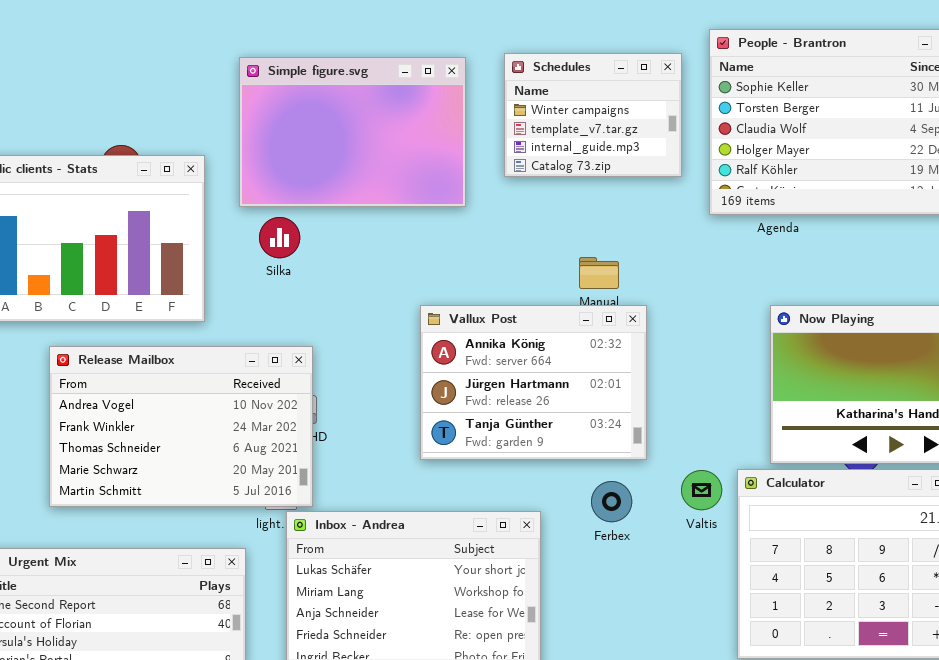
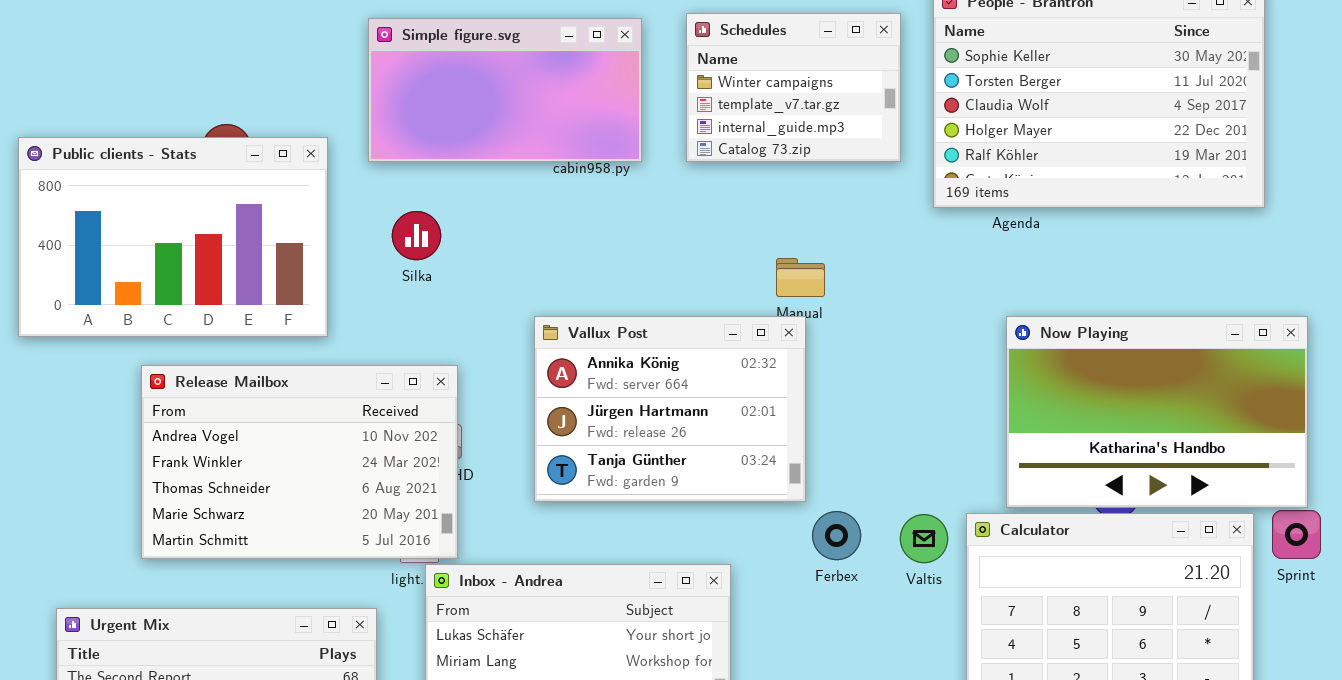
Simple figure.svg: [239,57,466,207] -> [368,18,642,162], resized
Vallux Post: [420,305,647,460] -> [534,316,806,502], moved
Ferbex: [591,481,632,522] -> [812,511,861,560], moved

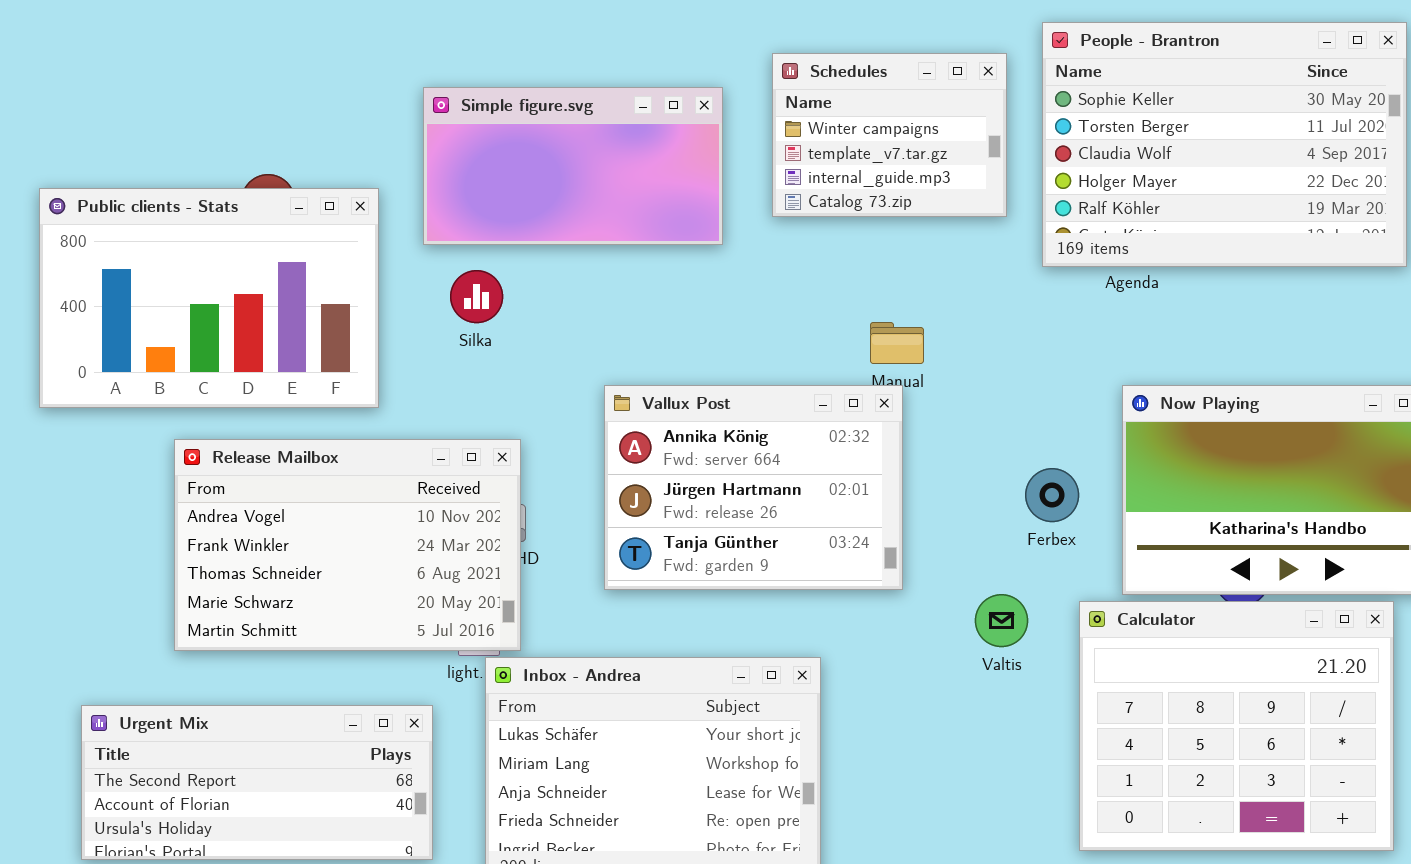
Simple figure.svg: [368,18,642,162] -> [423,87,723,245], moved
Ferbex: [812,511,861,560] -> [1025,468,1079,522], moved
Valtis: [900,514,948,563] -> [975,594,1028,647], moved

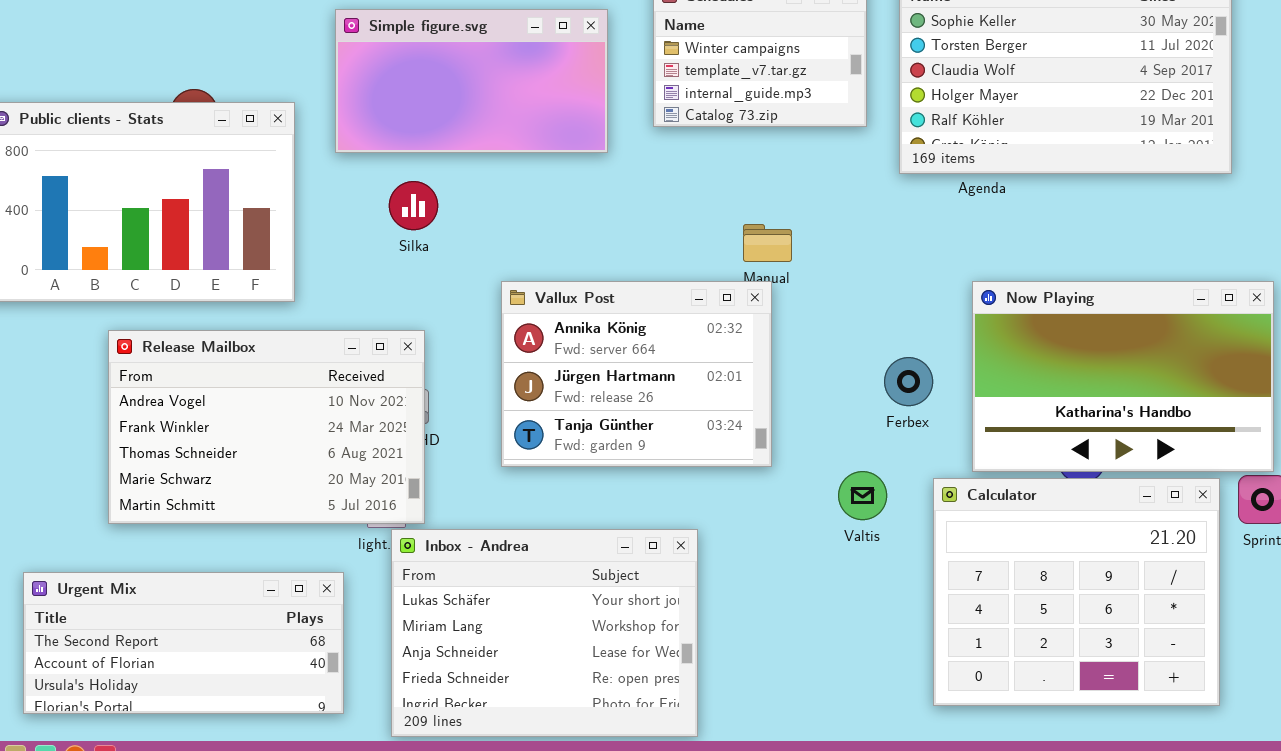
Silka: [450,270,503,323] -> [389,181,438,230], moved

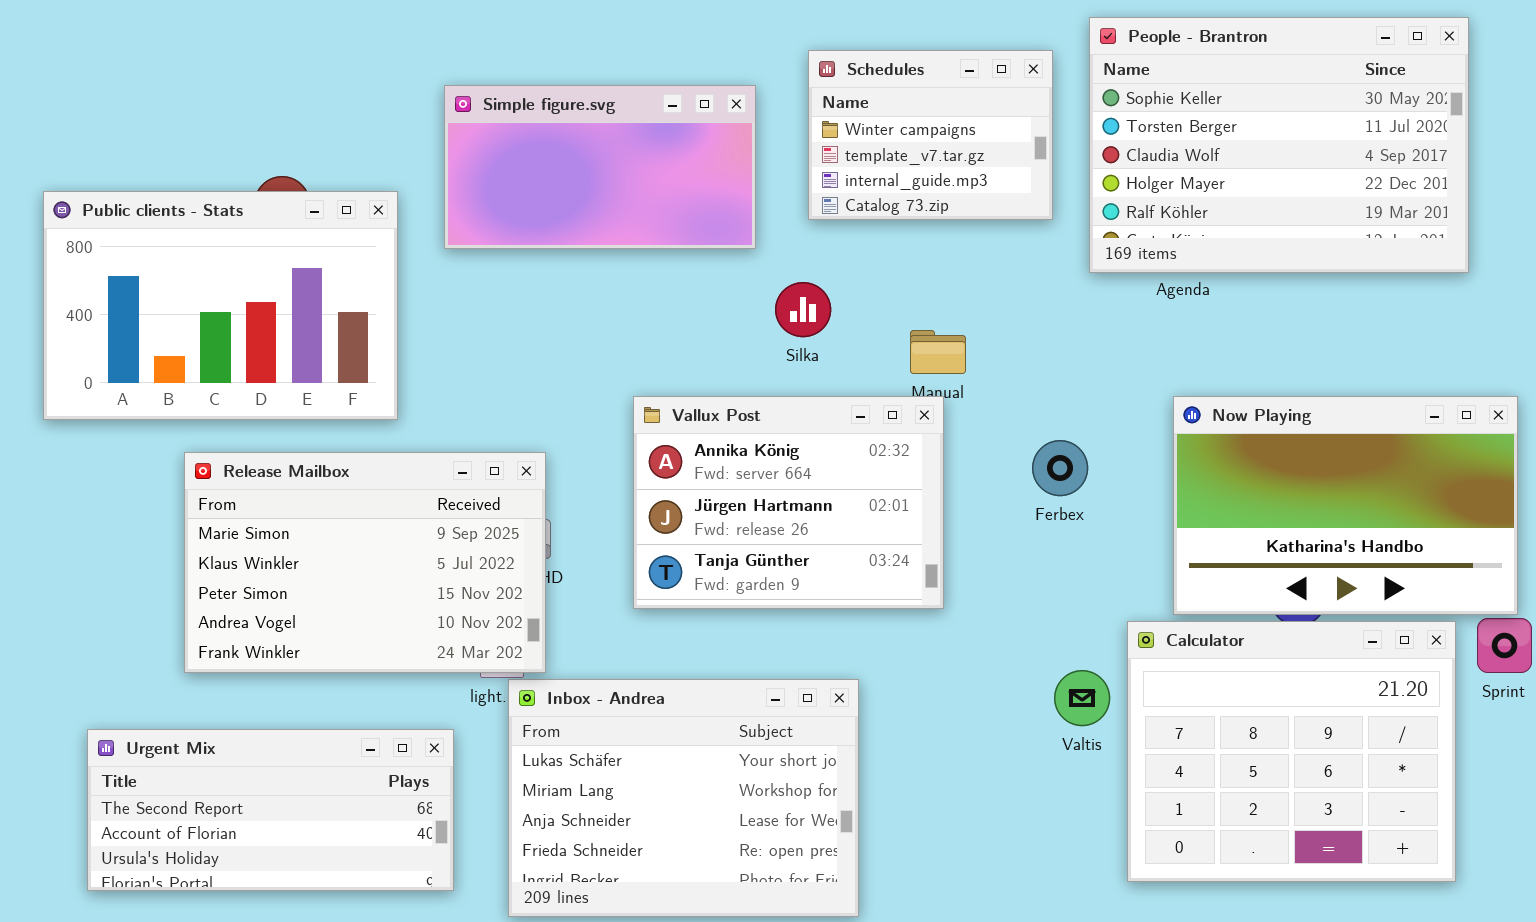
Silka: [389,181,438,230] -> [775,282,831,337], moved
Release Mailbox: [108,330,425,524] -> [184,452,546,673], scrolled up 3 rows
Ferbex: [884,357,933,406] -> [1032,440,1088,496], moved
Valtis: [838,471,887,520] -> [1054,670,1110,726], moved

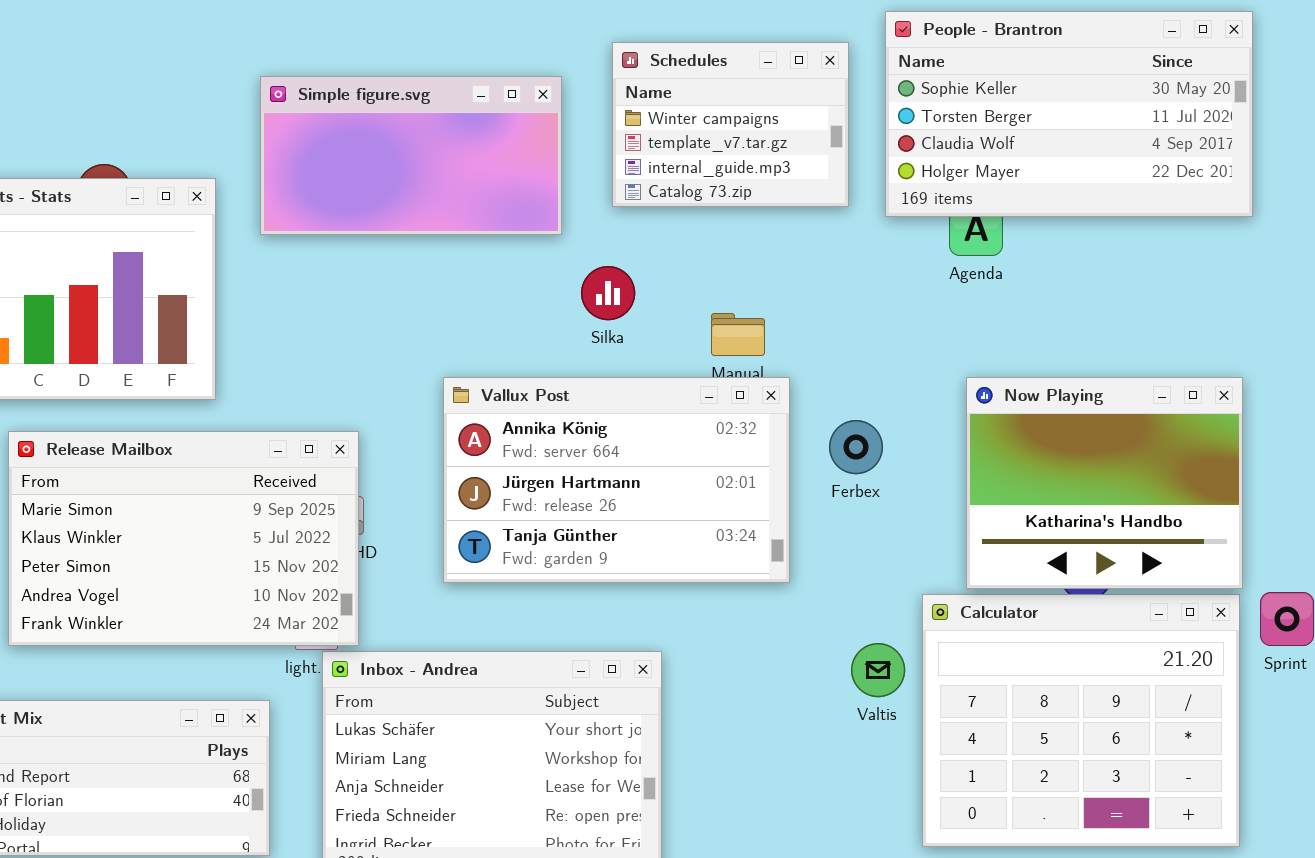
People - Brantron: [1089,17,1469,273] -> [885,11,1253,217], resized
Vallux Post: [633,396,944,609] -> [443,377,790,583], resized
Now Playing: [1173,396,1518,615] -> [966,377,1243,589], resized

